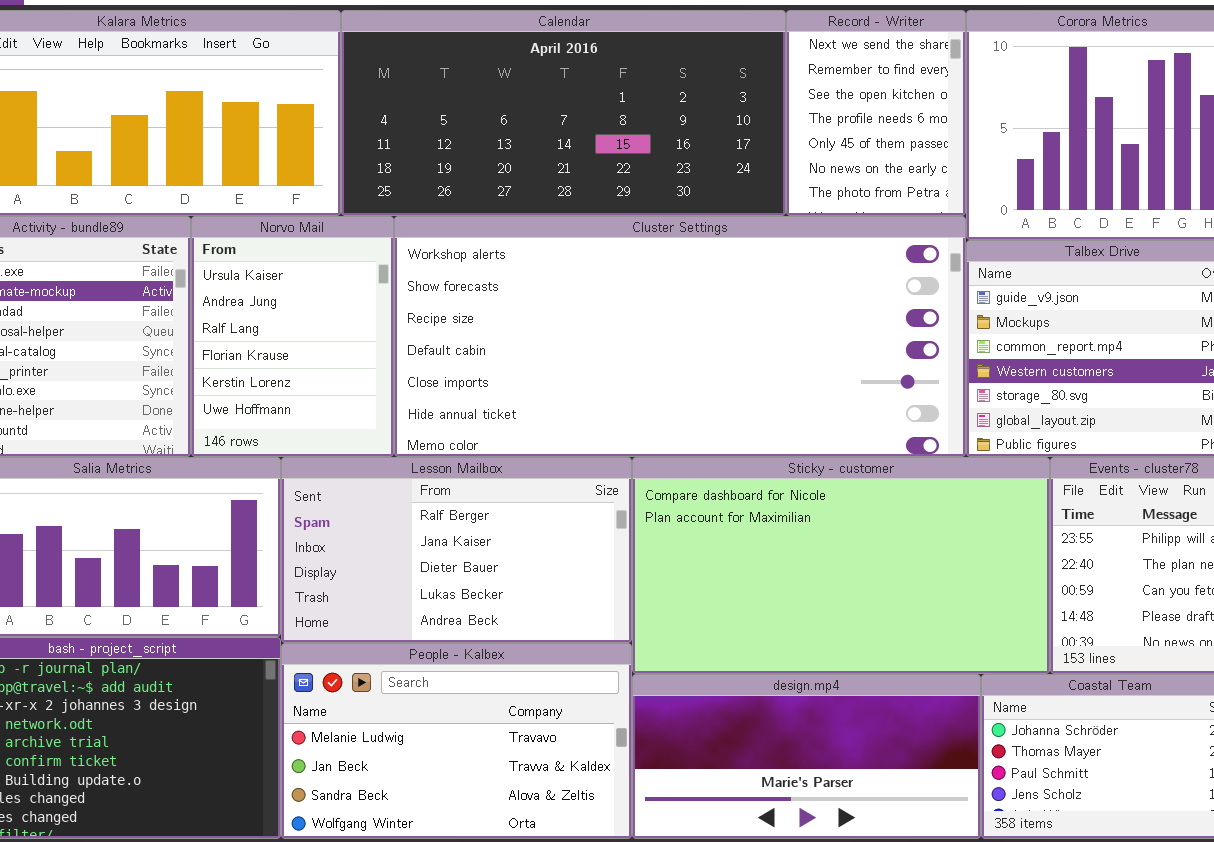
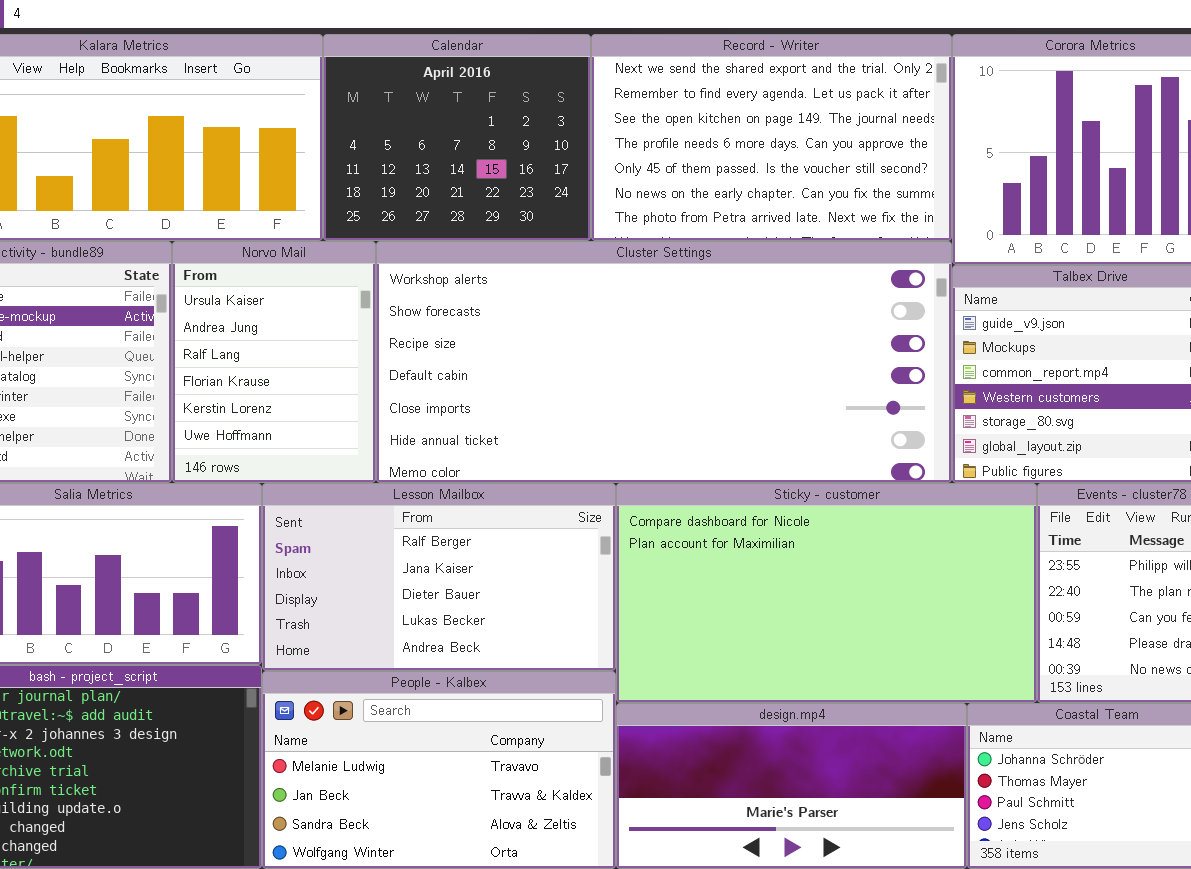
Calendar: [341,10,786,216] -> [323,34,591,241], resized
Record - Writer: [786,10,966,216] -> [591,34,952,241], resized

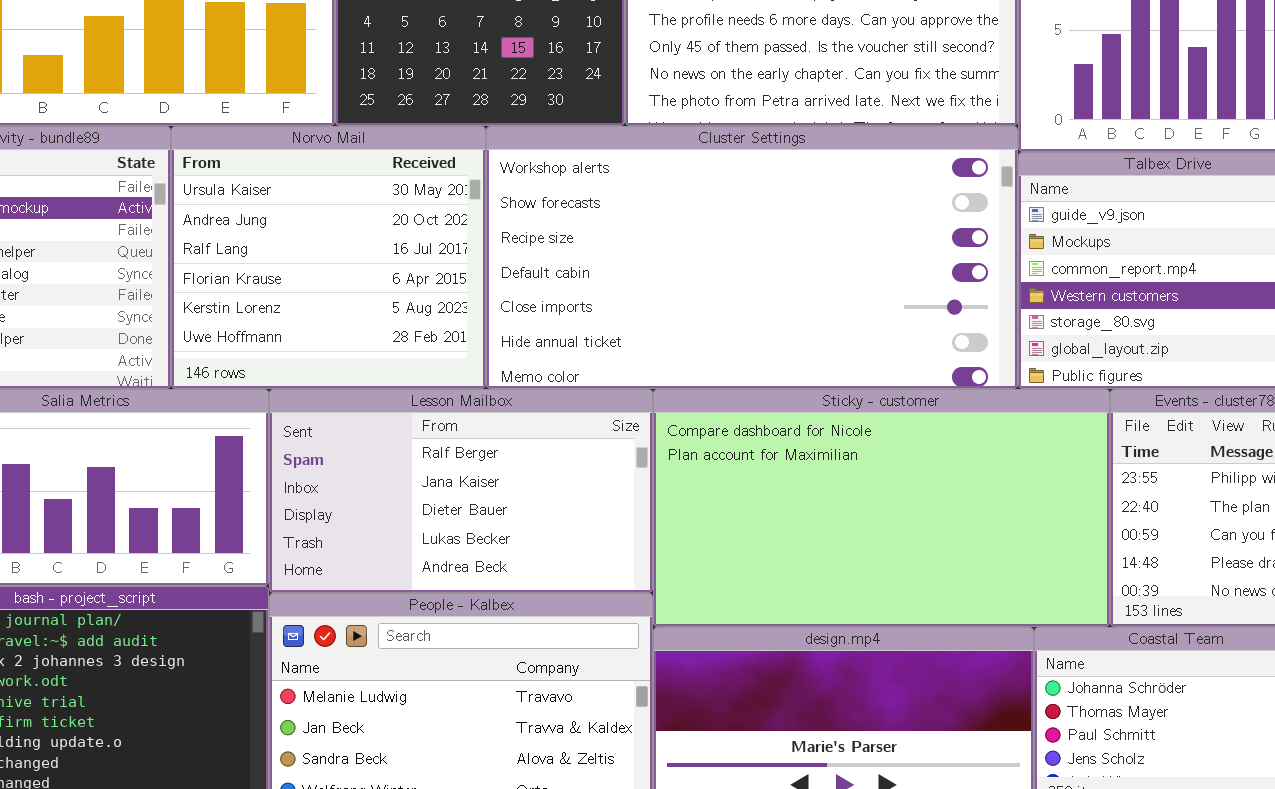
Norvo Mail: [172,241,376,483] -> [171,126,486,389], resized
Cluster Settings: [376,241,952,483] -> [486,126,1018,389], resized

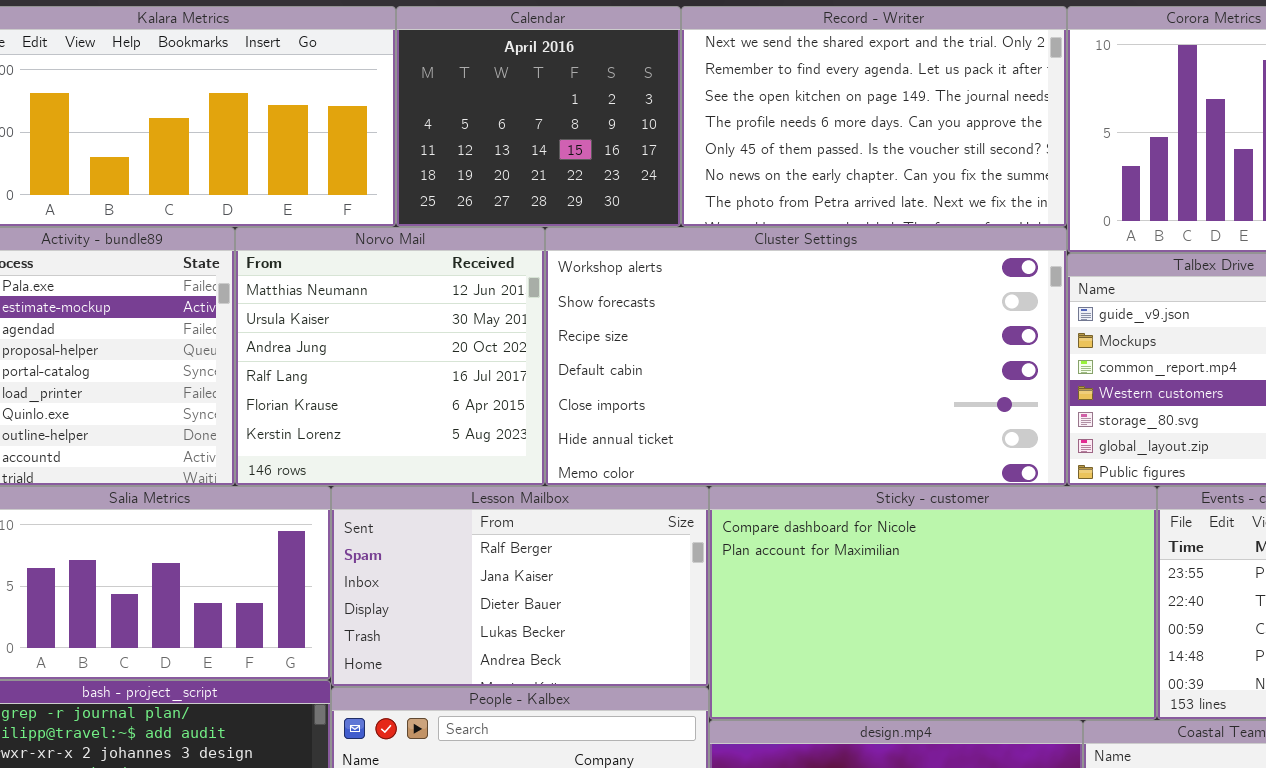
Norvo Mail: [171,126,486,389] -> [235,227,545,486], scrolled up 1 row

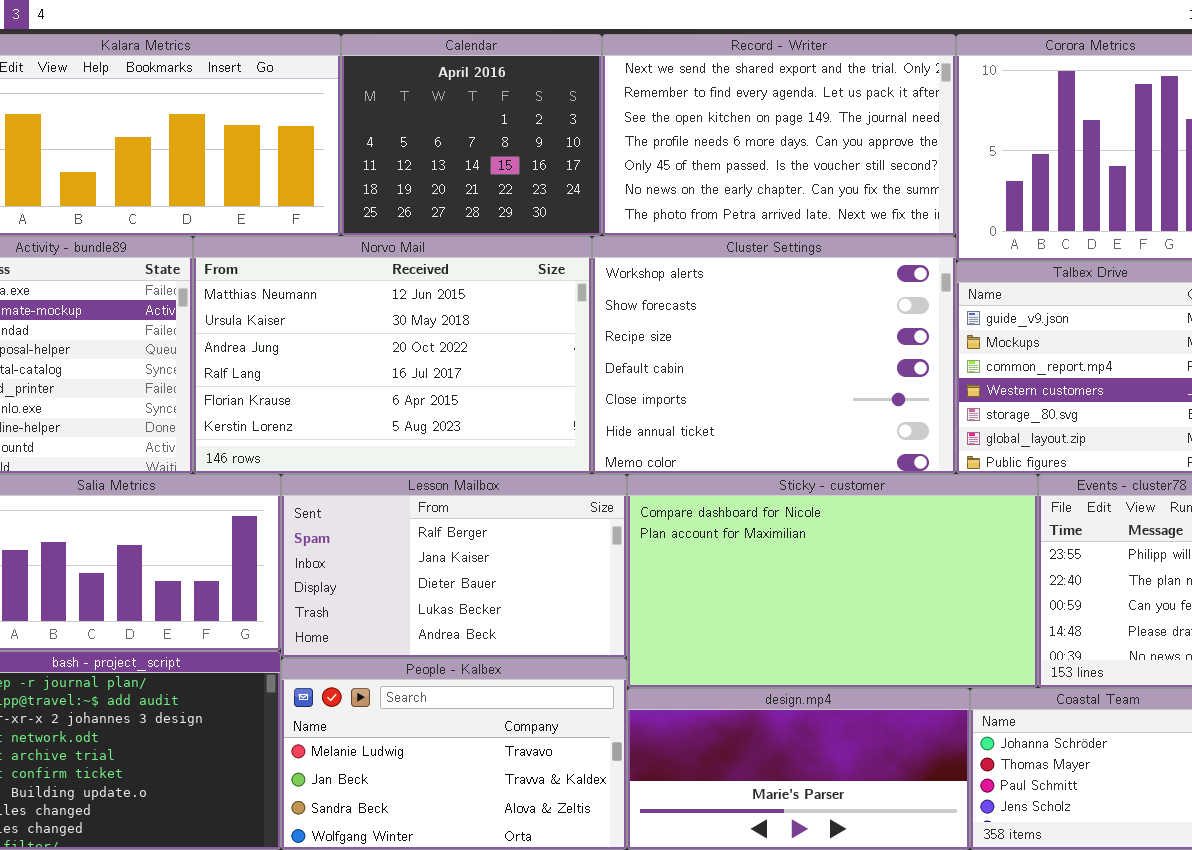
Norvo Mail: [235,227,545,486] -> [193,236,592,474], resized
Cluster Settings: [545,227,1067,486] -> [592,236,956,474], resized

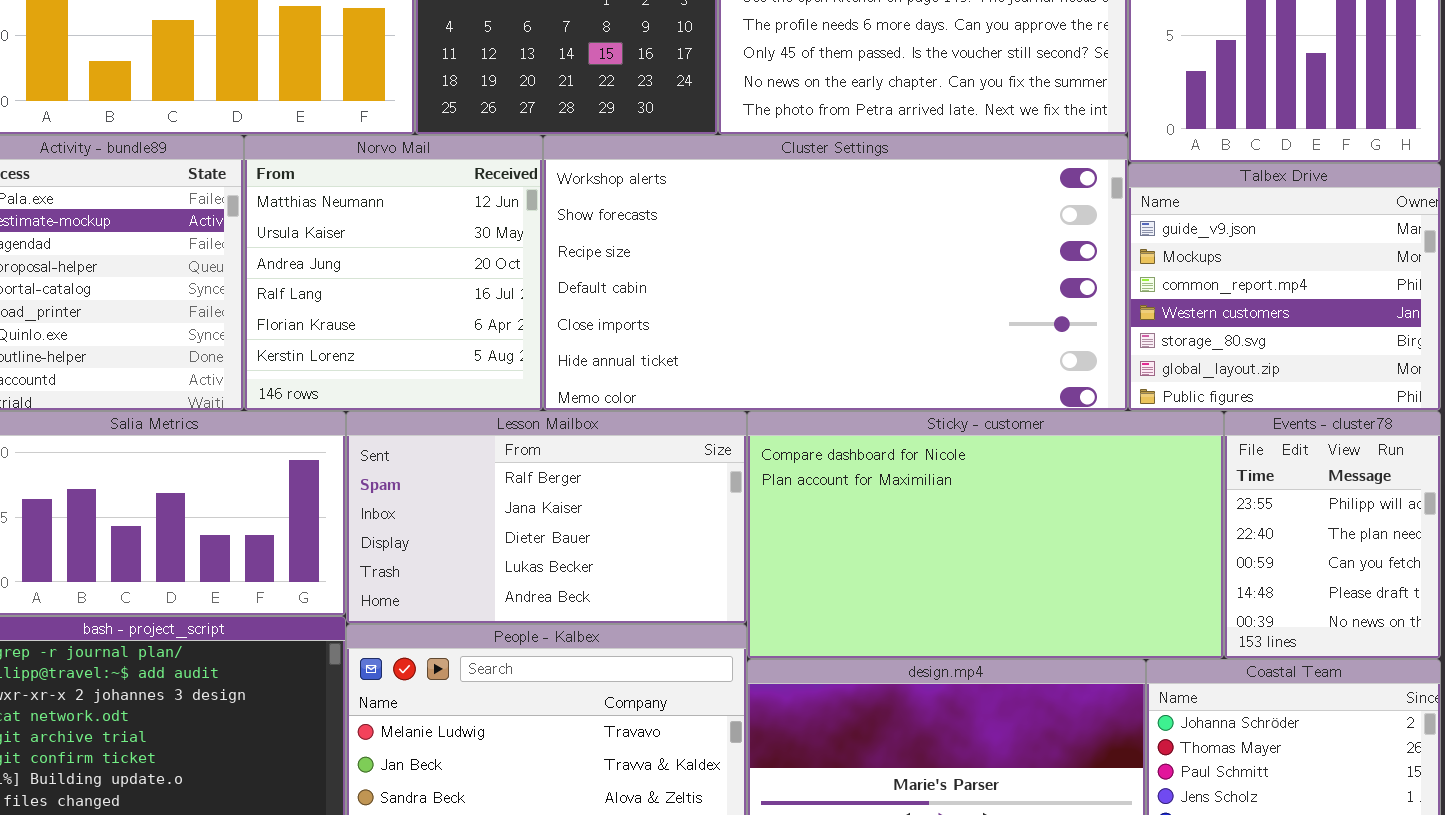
Norvo Mail: [193,236,592,474] -> [244,135,543,411], resized
Cluster Settings: [592,236,956,474] -> [543,135,1128,411], resized

